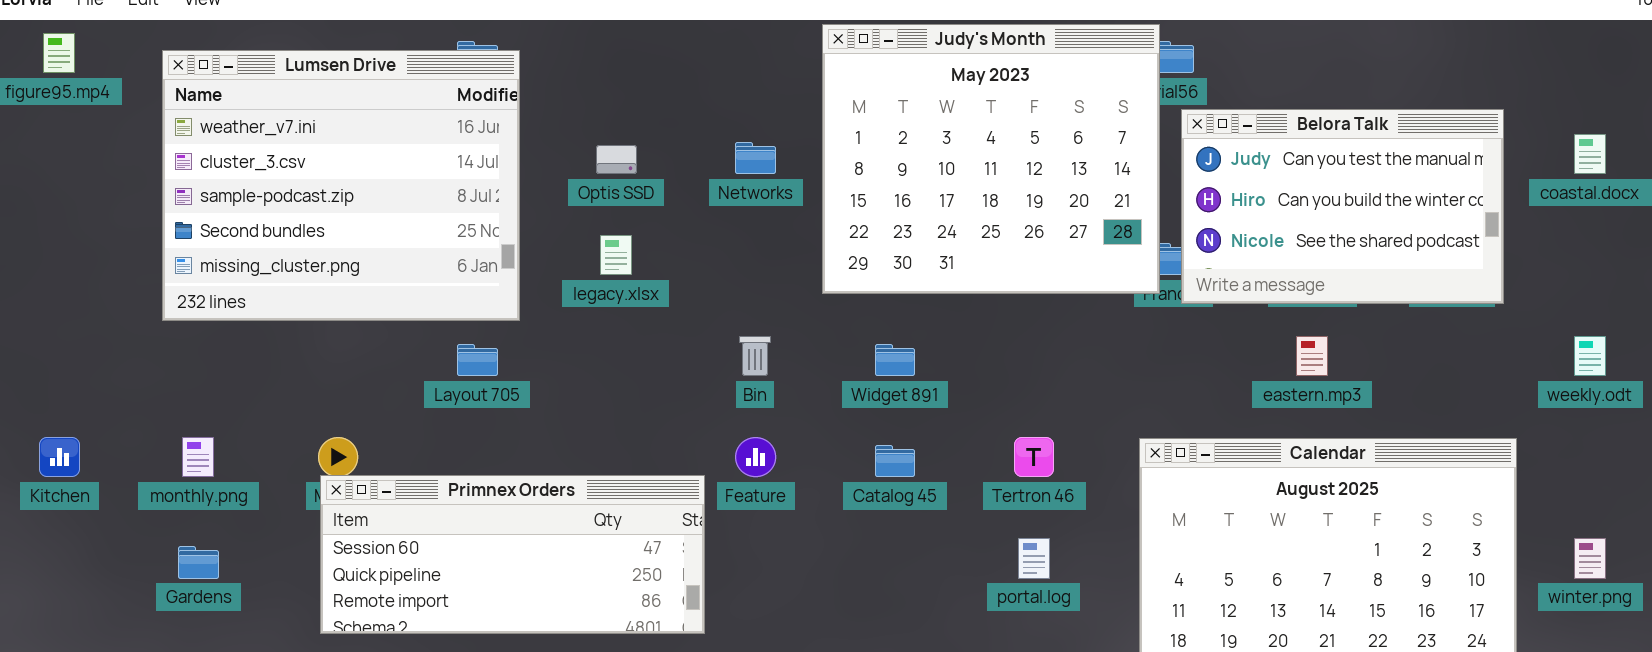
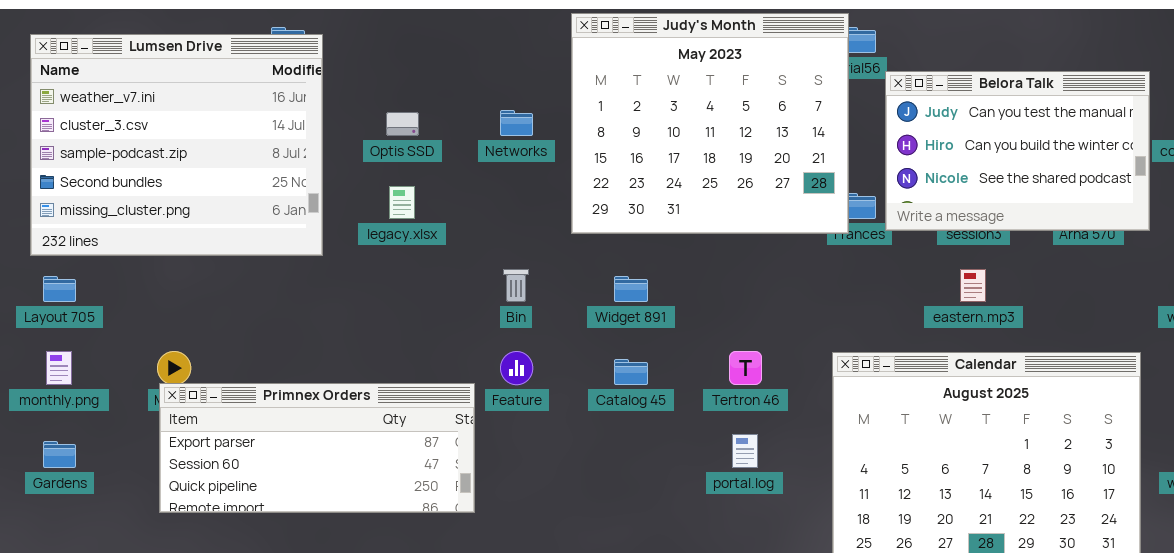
Belora Talk: [1181,109,1504,304] -> [885,71,1150,231], moved
Layout 705: [457,344,498,376] -> [43,276,76,302], moved
Primnex Orders: [320,475,705,634] -> [159,383,475,513], scrolled up 1 row

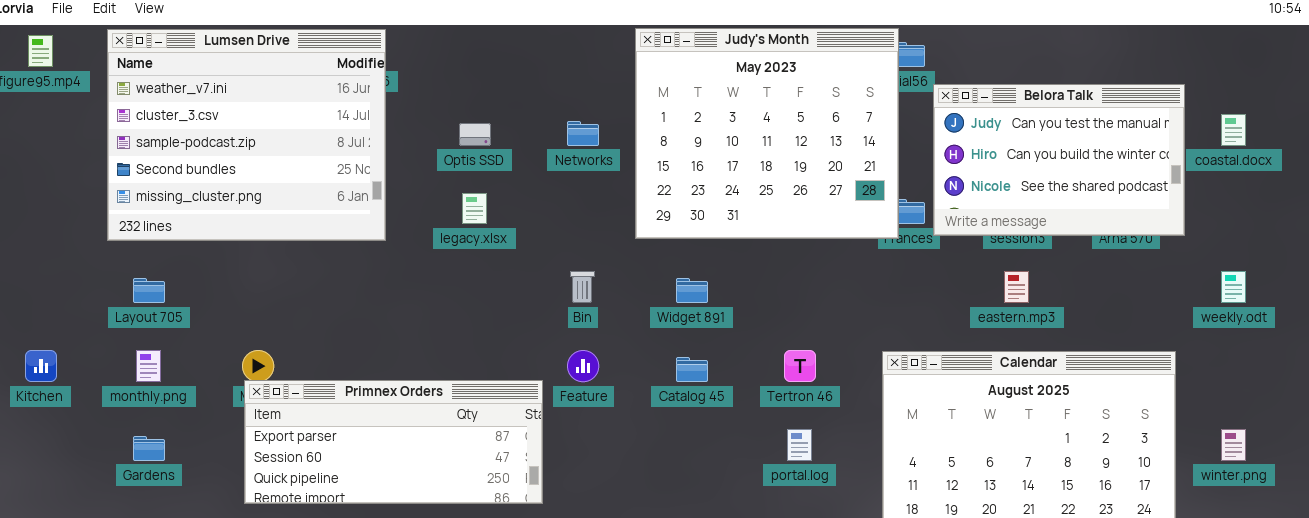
Lumsen Drive: [30,34,323,256] -> [107,29,386,241], moved

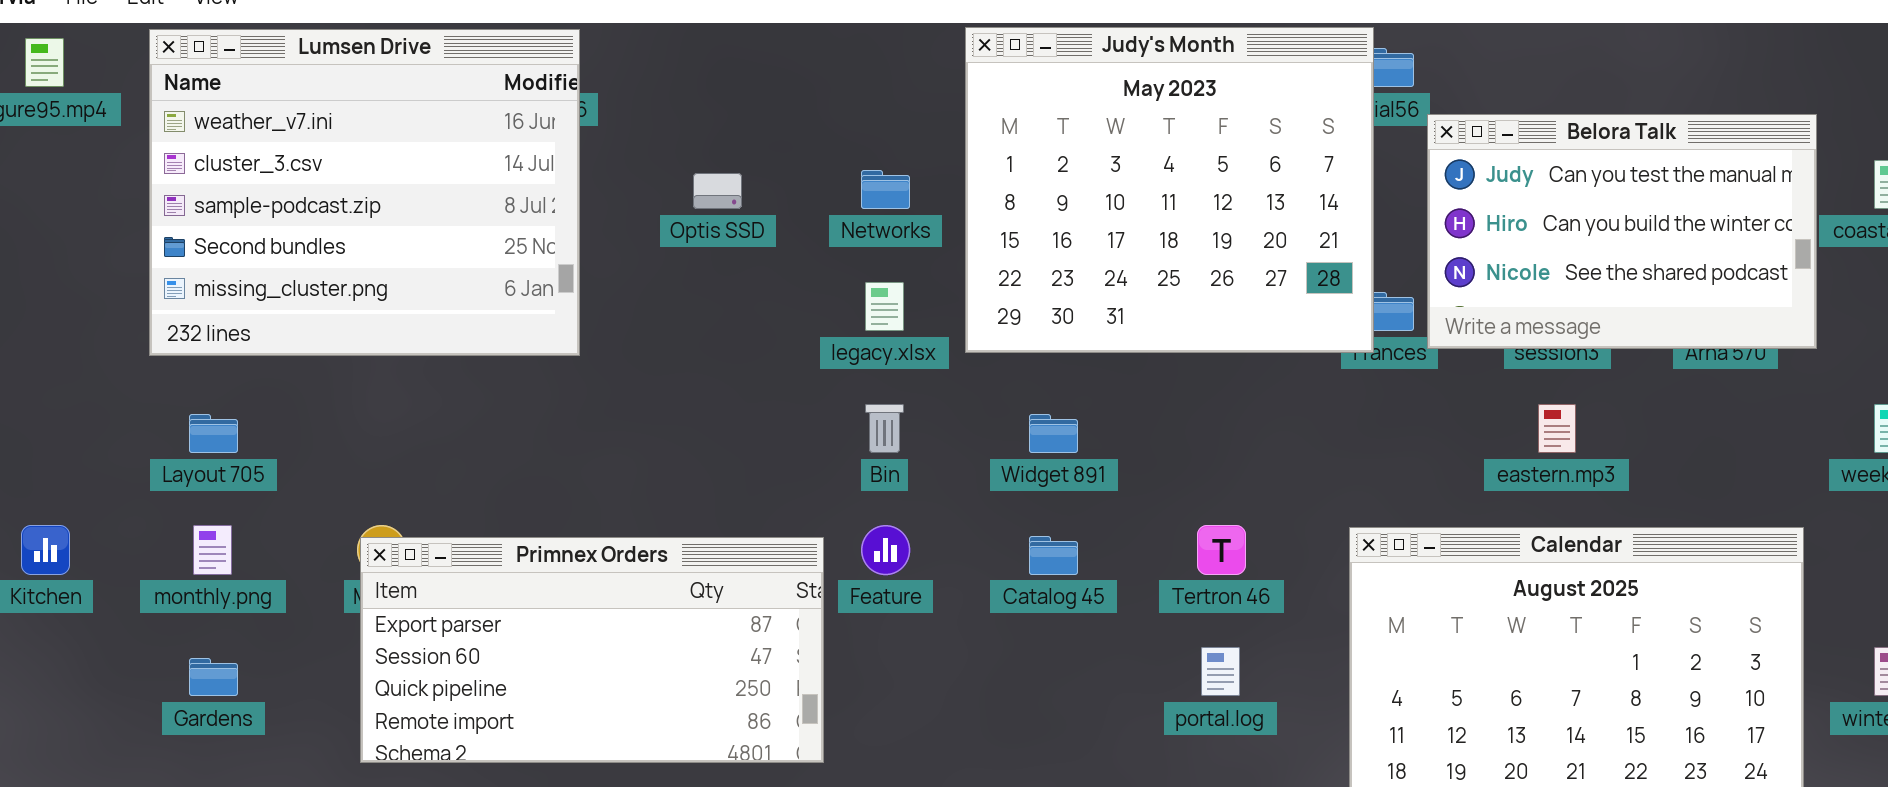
legacy.xlsx: [462,193,487,224] -> [865,282,904,331], moved
Primnex Orders: [244,380,543,504] -> [360,537,824,763], resized

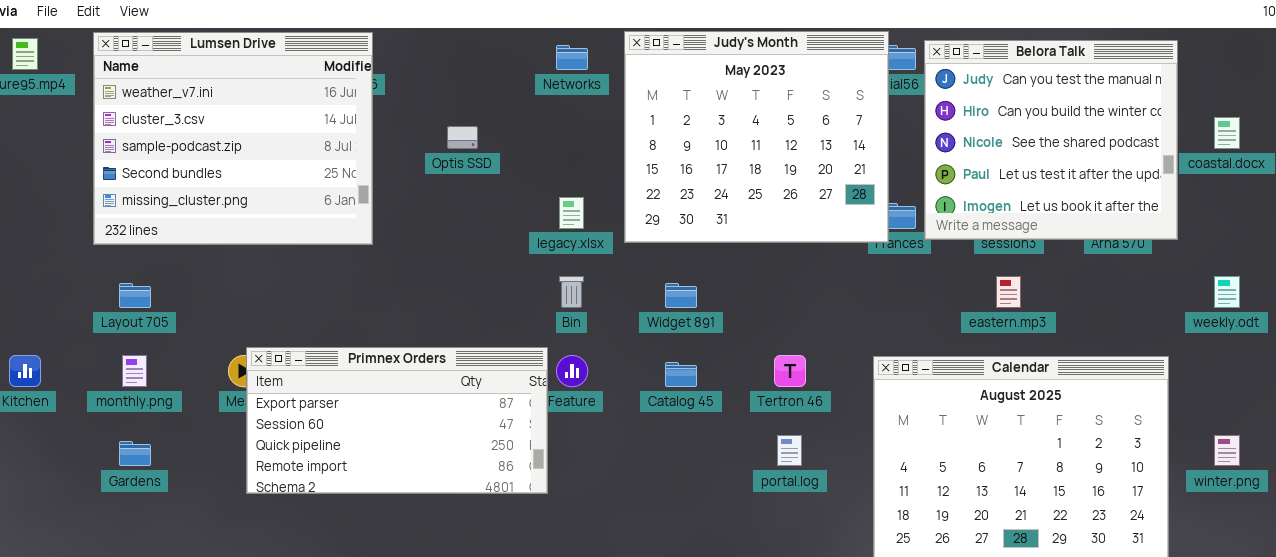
Belora Talk: [1427,114,1817,349] -> [924,40,1178,240], resized
Networks: [861,170,910,209] -> [556,45,588,70], moved
Primnex Orders: [360,537,824,763] -> [246,347,548,494], moved

